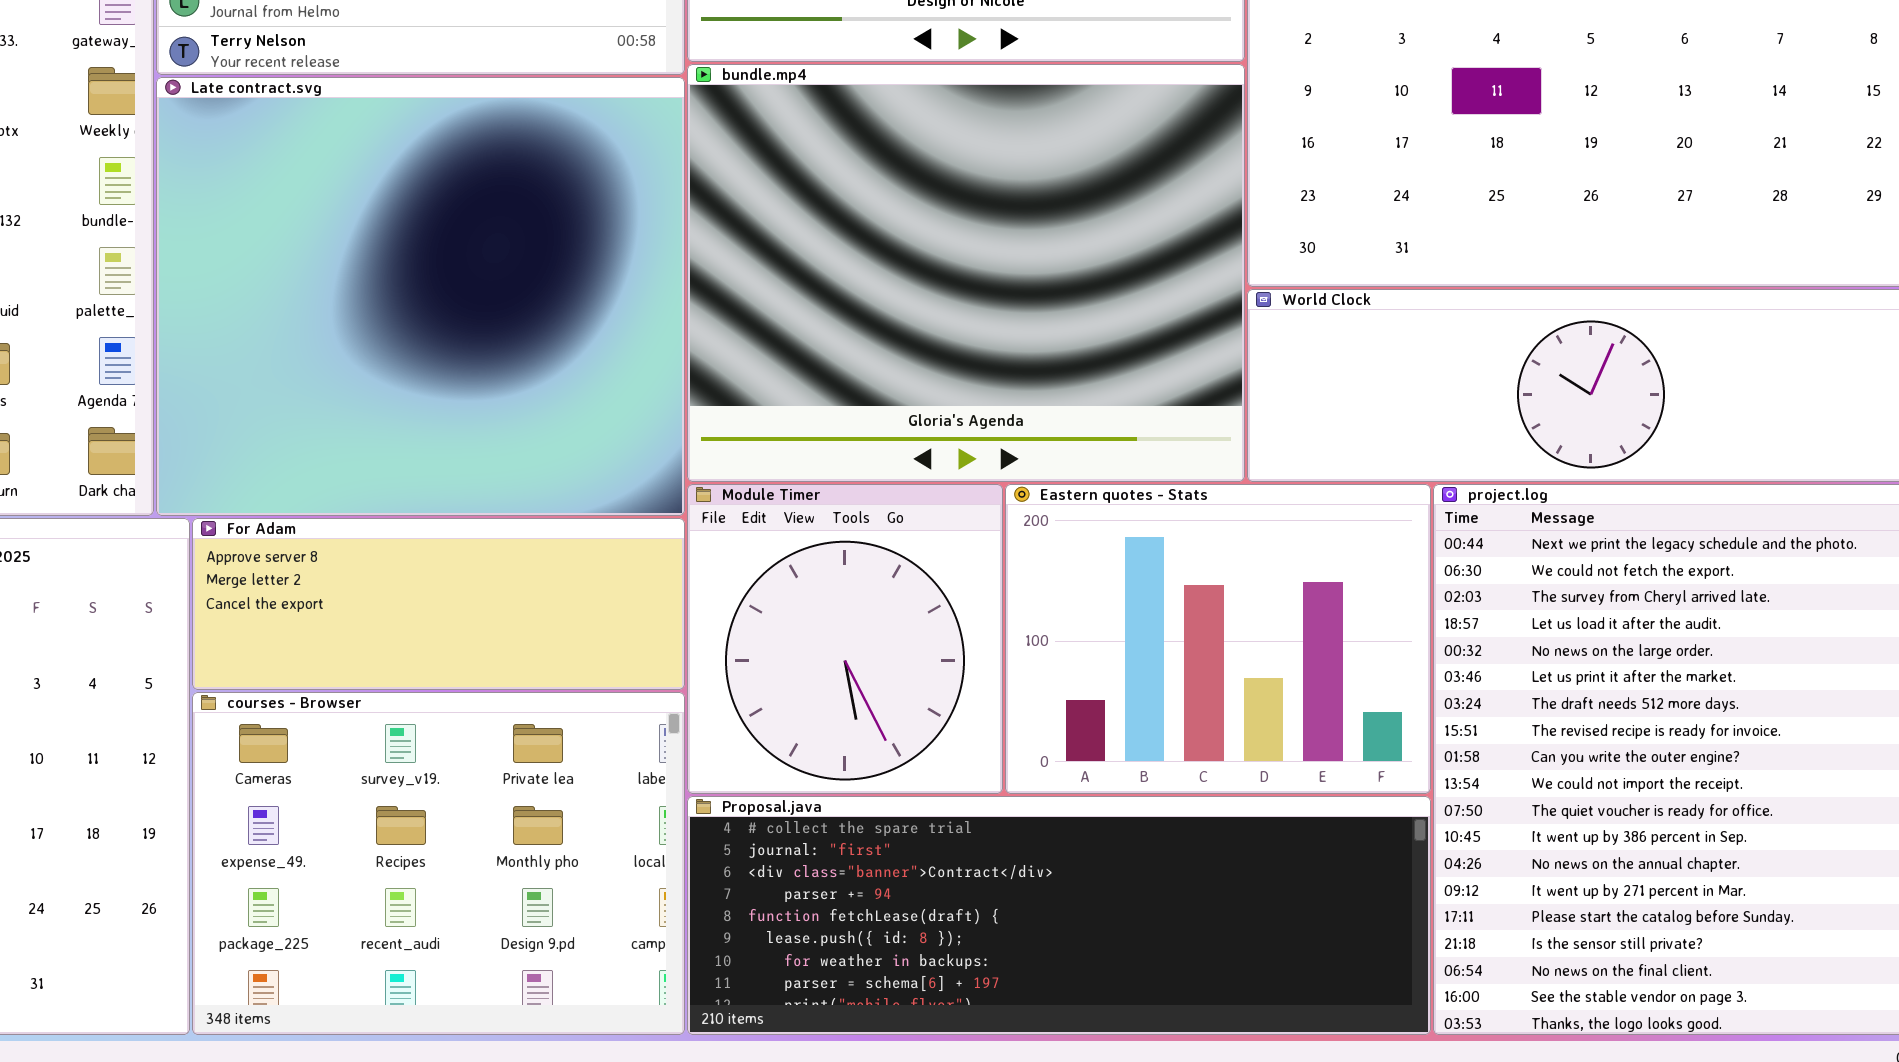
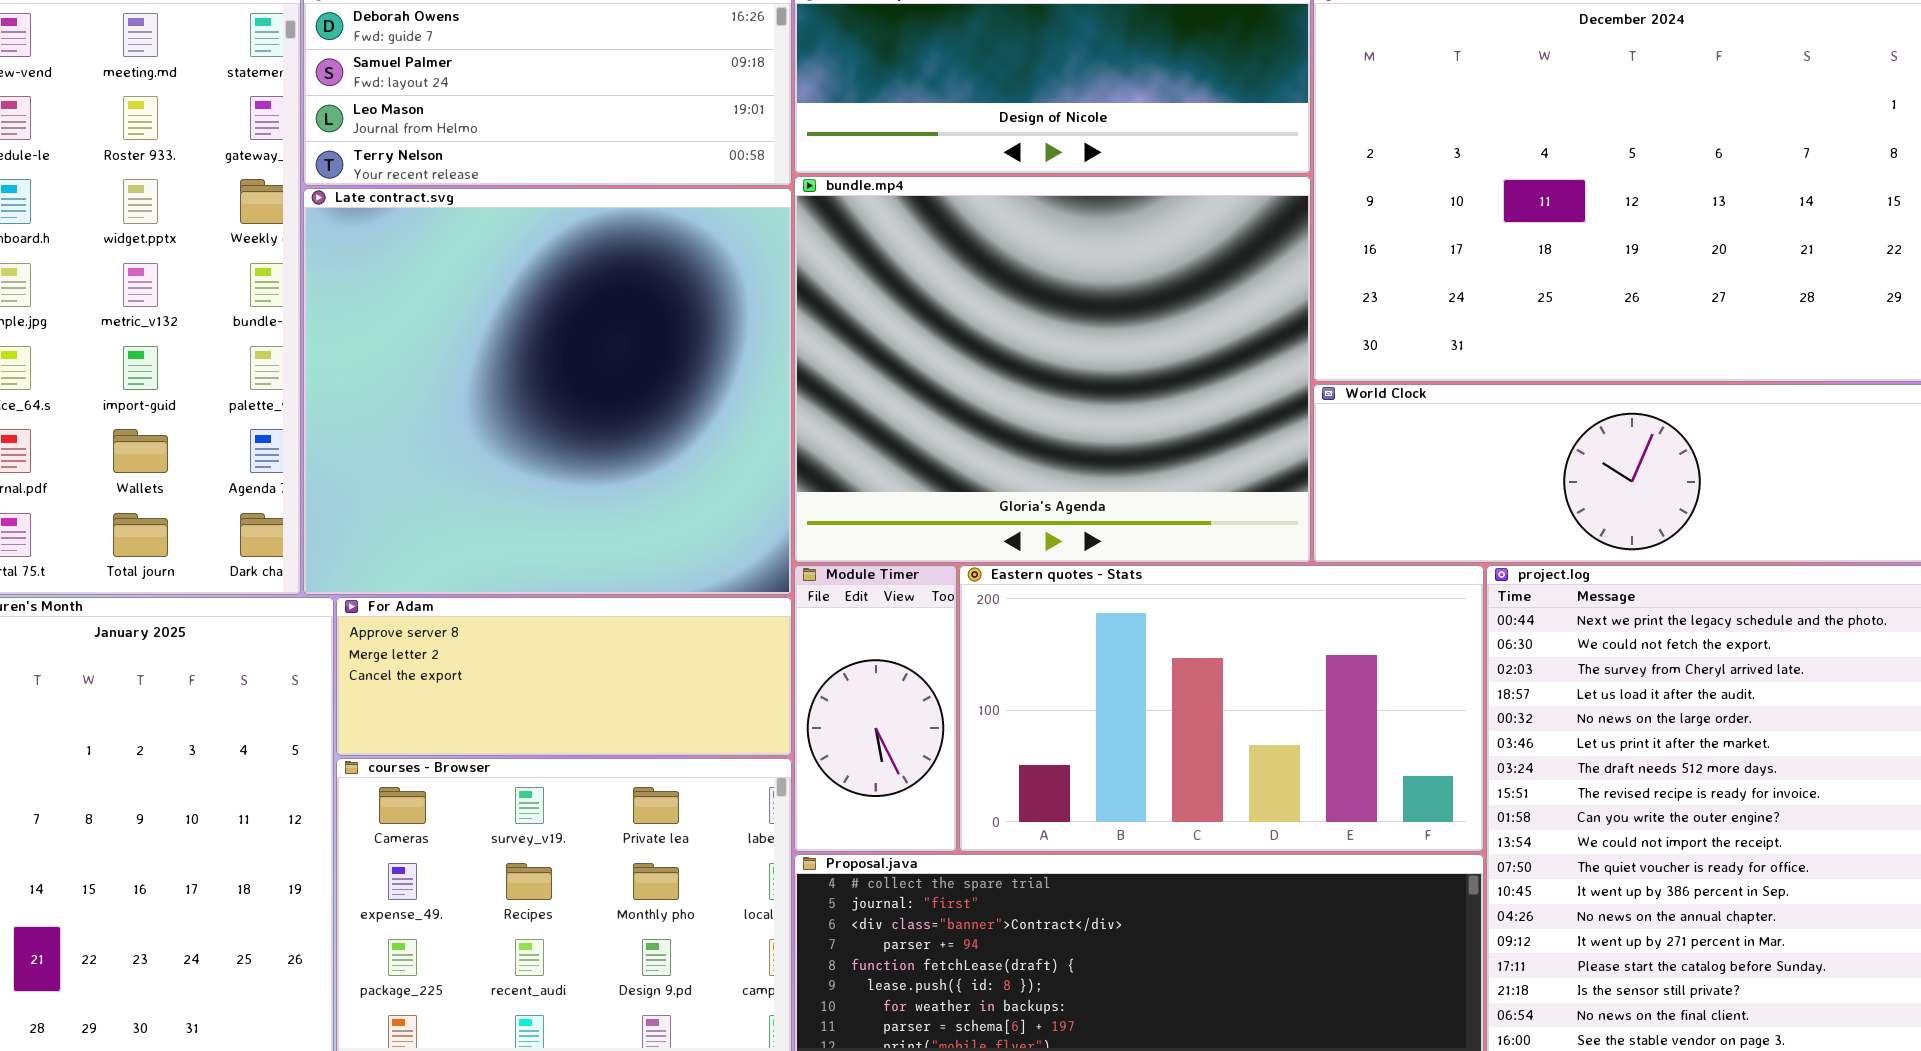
Module Timer: [687,484,1003,794] -> [794,565,957,852], resized
Eastern quotes - Stats: [1005,484,1431,794] -> [959,565,1484,852], resized

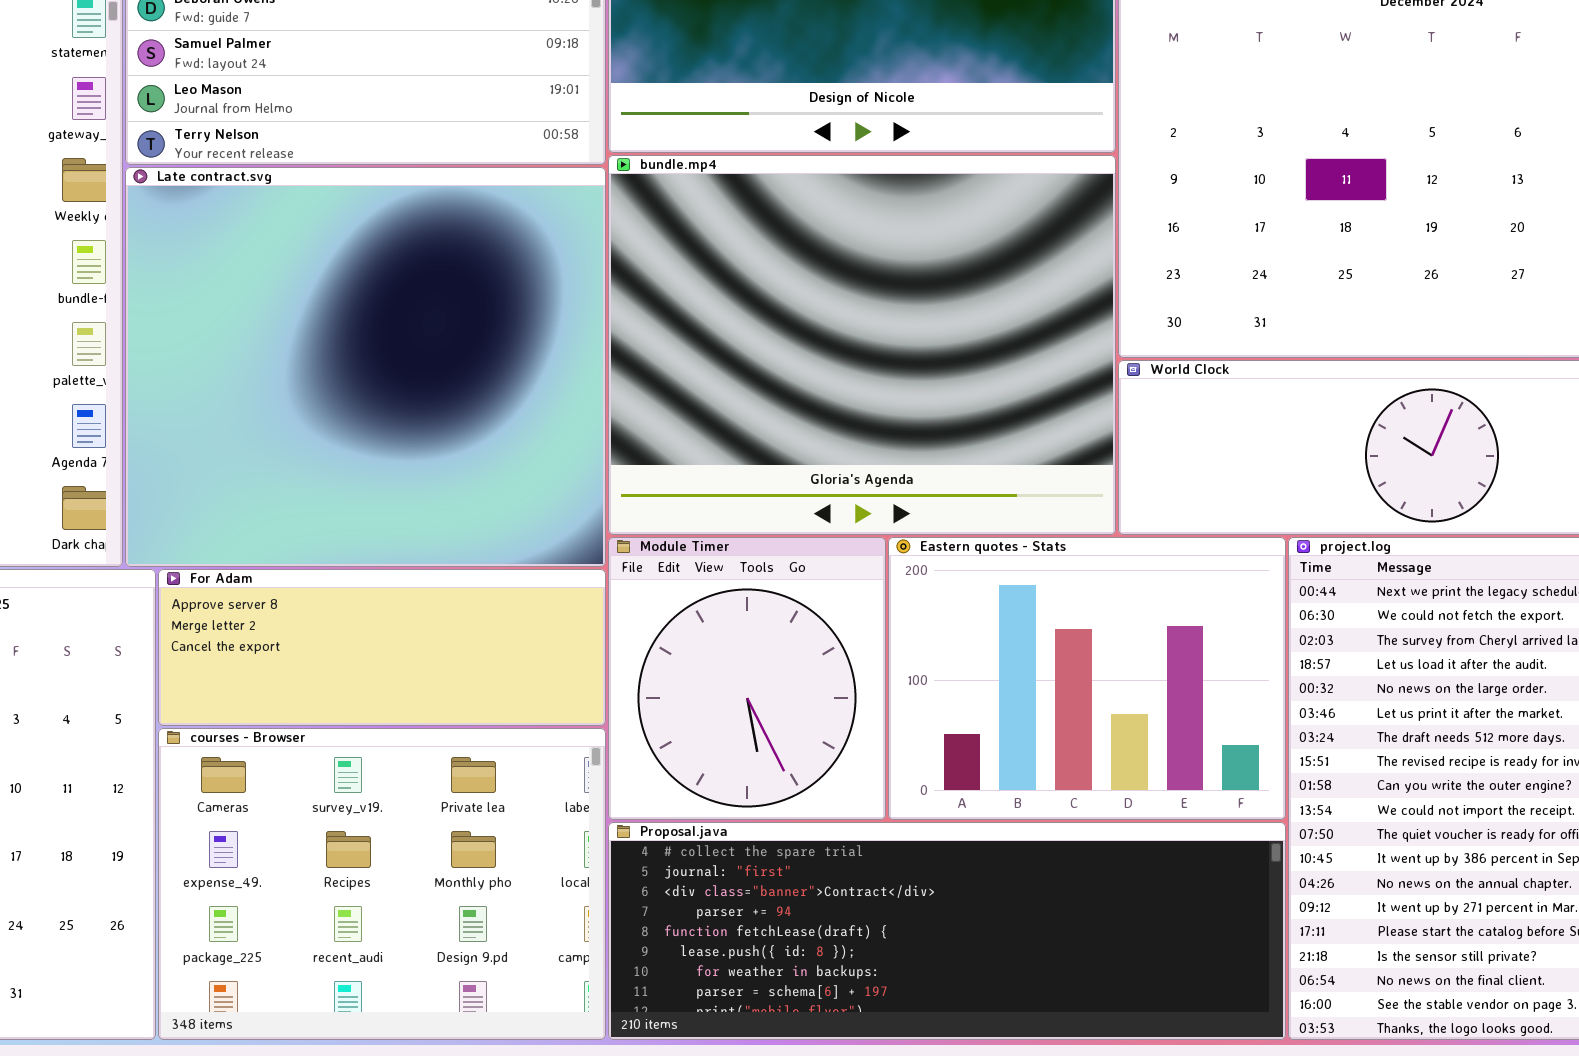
Module Timer: [794,565,957,852] -> [608,537,886,820], resized
Eastern quotes - Stats: [959,565,1484,852] -> [888,537,1286,820], resized

